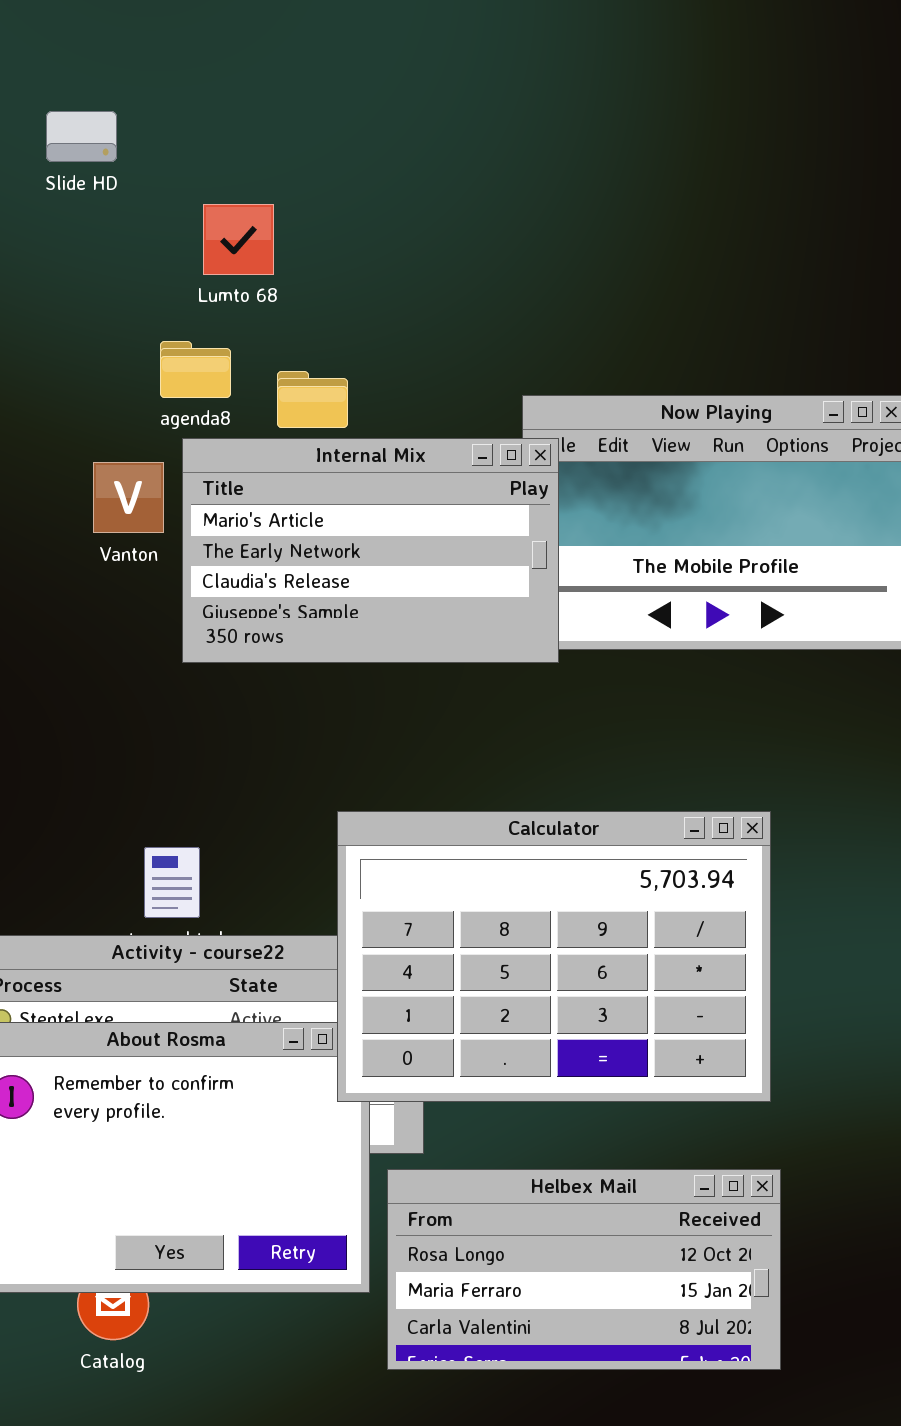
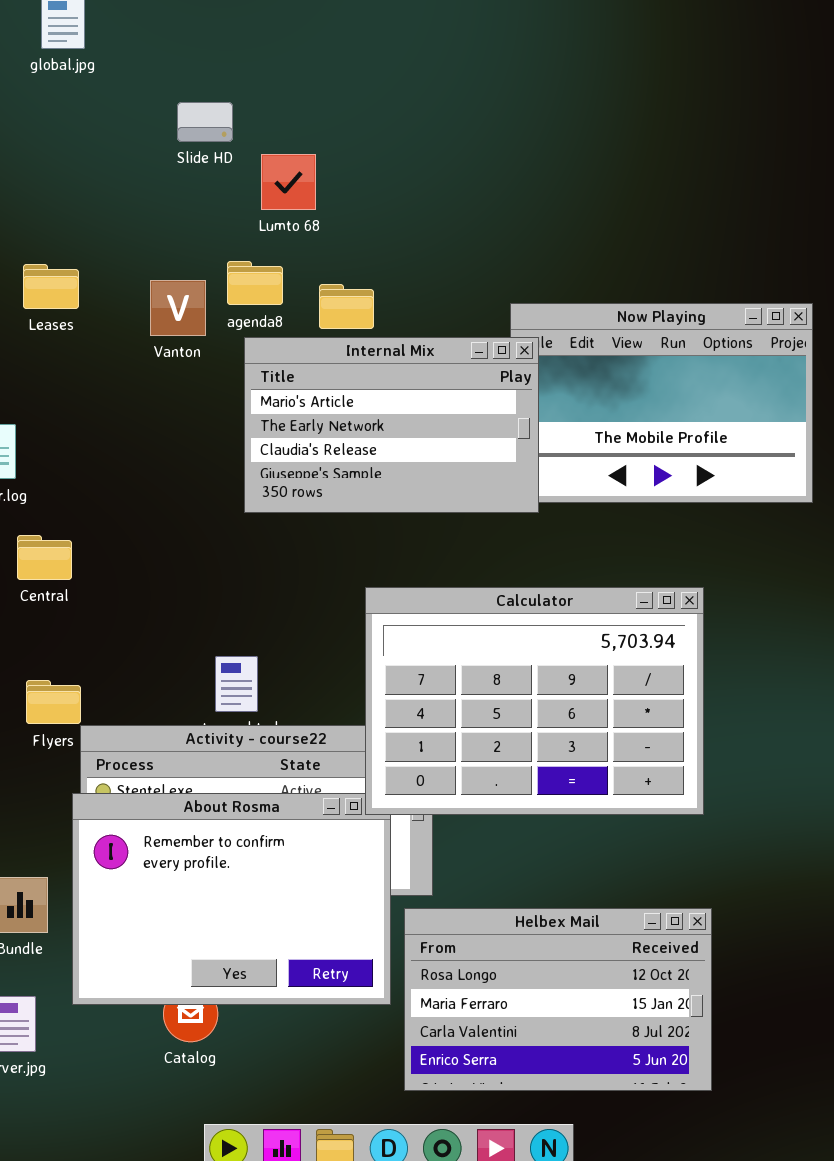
Slide HD: [46,111,117,162] -> [177,102,233,142], moved
Vanton: [93,462,164,533] -> [150,280,206,336], moved
Calculator: [337,811,771,1102] -> [365,587,704,815], moved
Helbex Mail: [387,1169,781,1370] -> [404,908,712,1091], resized

